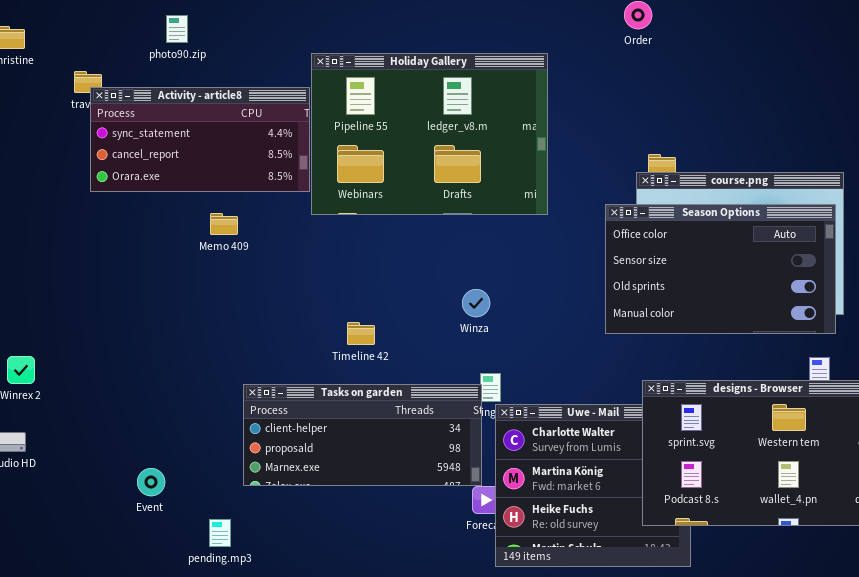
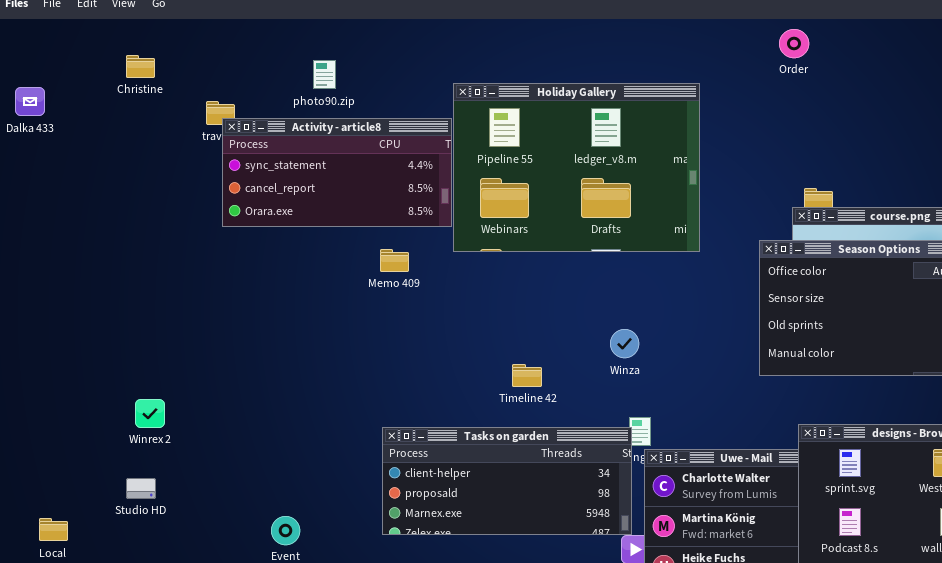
photo90.zip: [166,15,188,43] -> [313,60,336,89], moved
Memo 409: [210,213,238,235] -> [380,249,409,272], moved
Timeline 42: [347,322,375,345] -> [512,364,542,387], moved

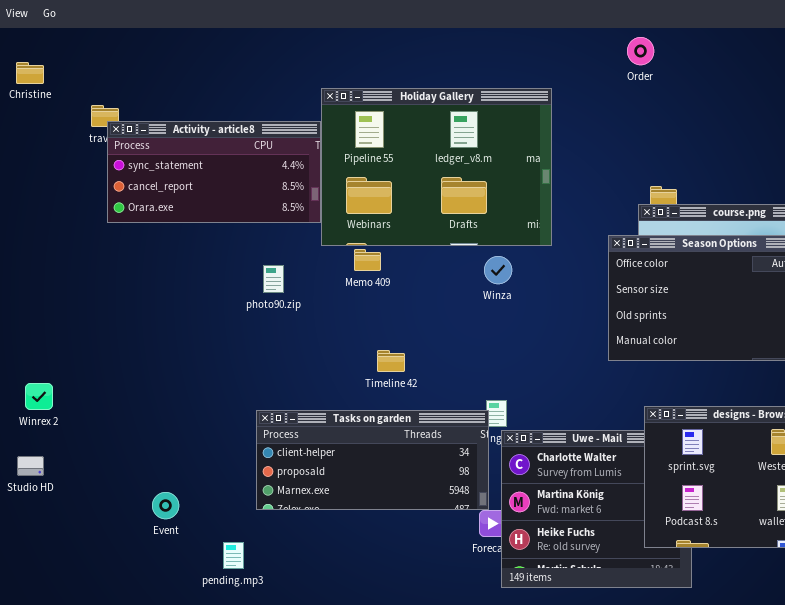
photo90.zip: [313,60,336,89] -> [263,265,284,293], moved
Memo 409: [380,249,409,272] -> [354,249,381,271], moved
Winza: [610,329,639,358] -> [484,256,512,284], moved

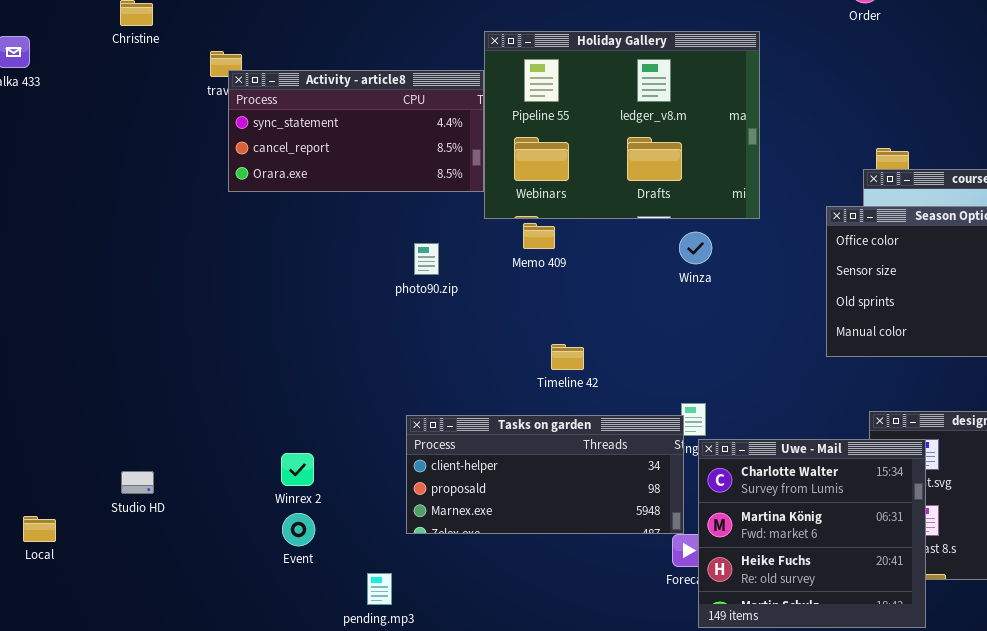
Winrex 2: [25,383,53,410] -> [281,453,314,486], moved
Uwe - Mail: [501,430,692,588] -> [698,439,926,628], raised

